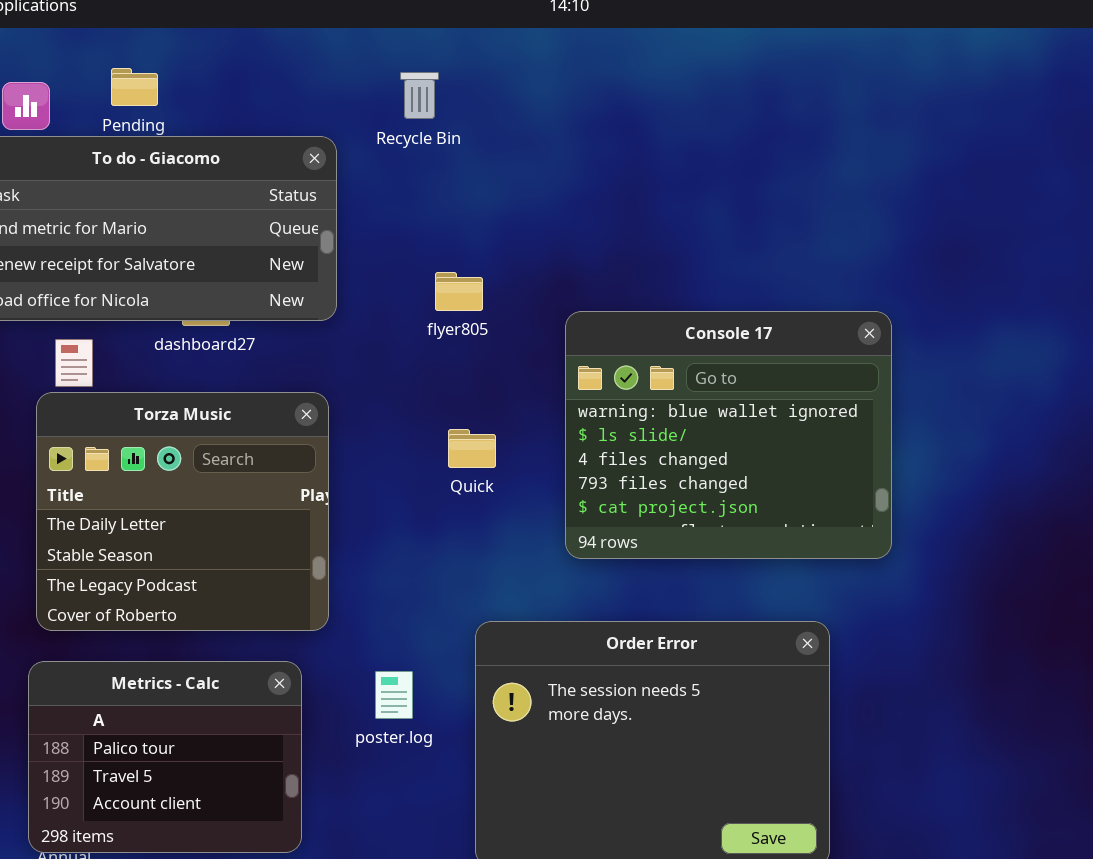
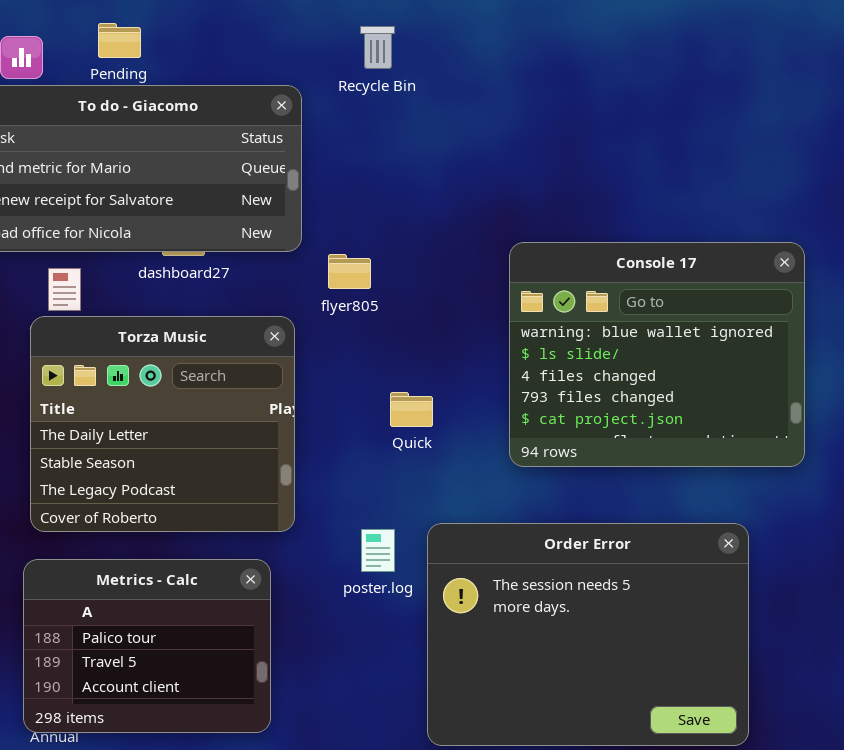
flyer805: [435,272,483,311] -> [328,254,371,289], moved
Quick: [448,429,496,468] -> [390,392,433,427], moved
poster.log: [375,671,413,719] -> [361,529,395,572], moved

